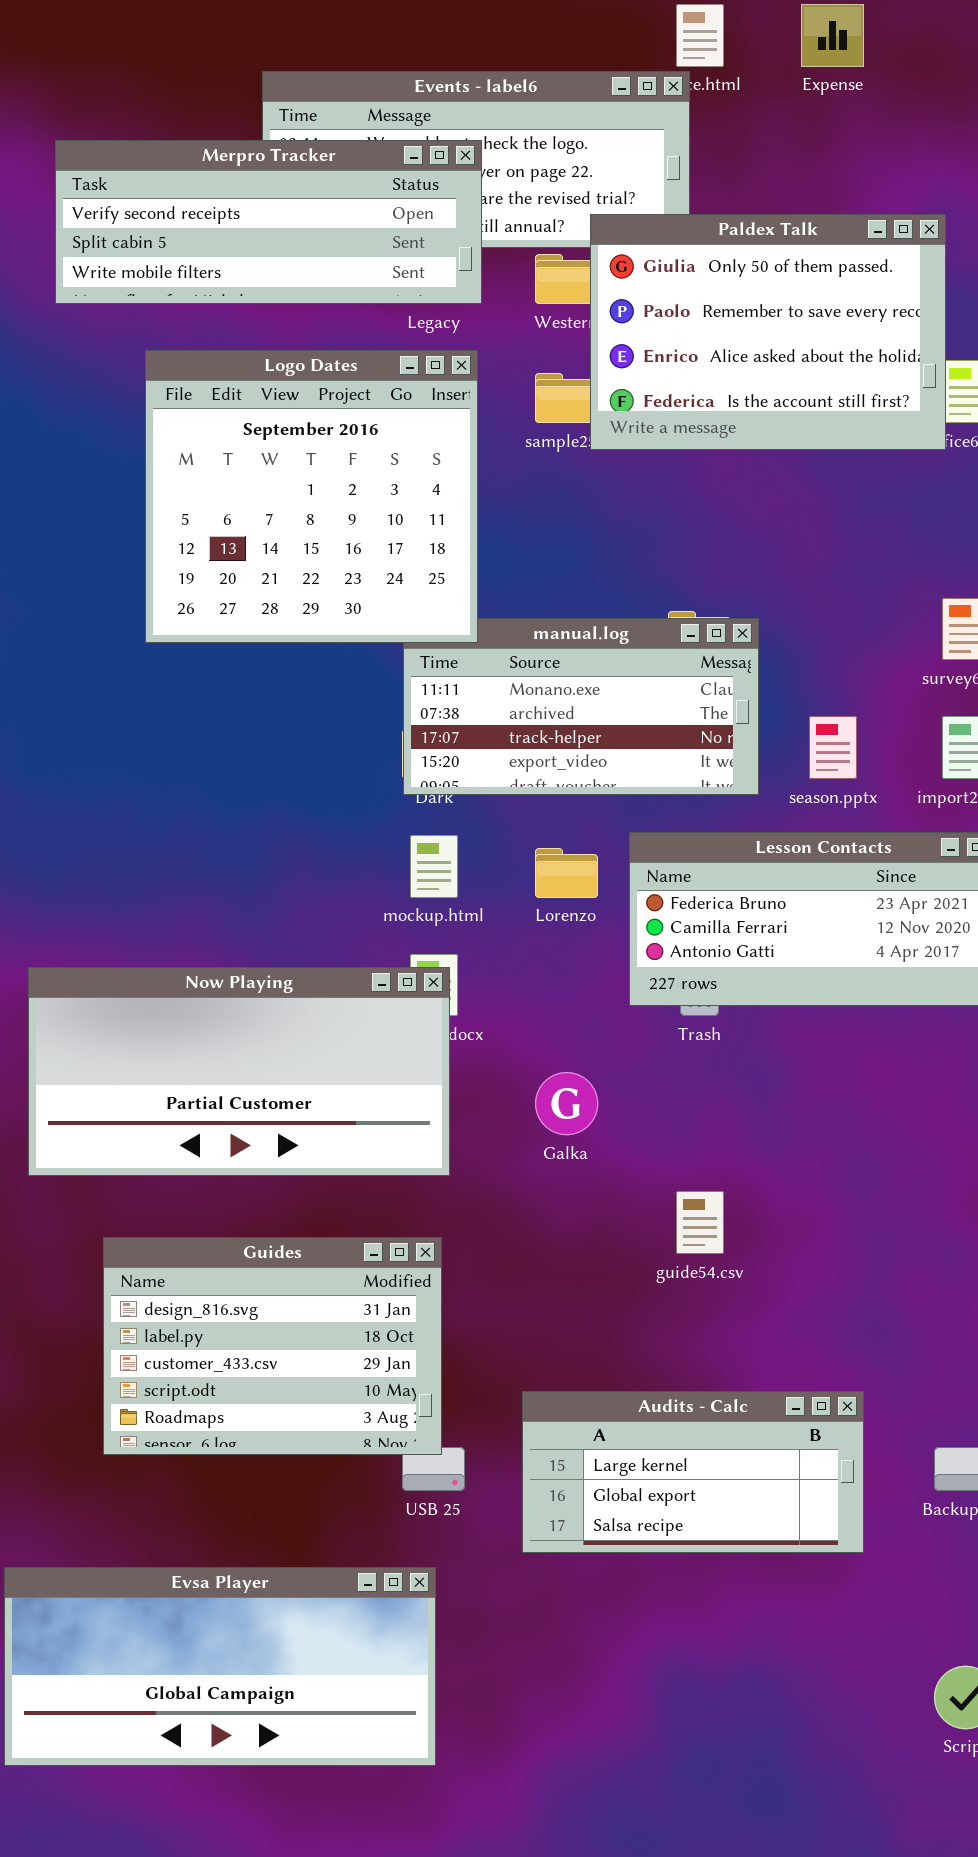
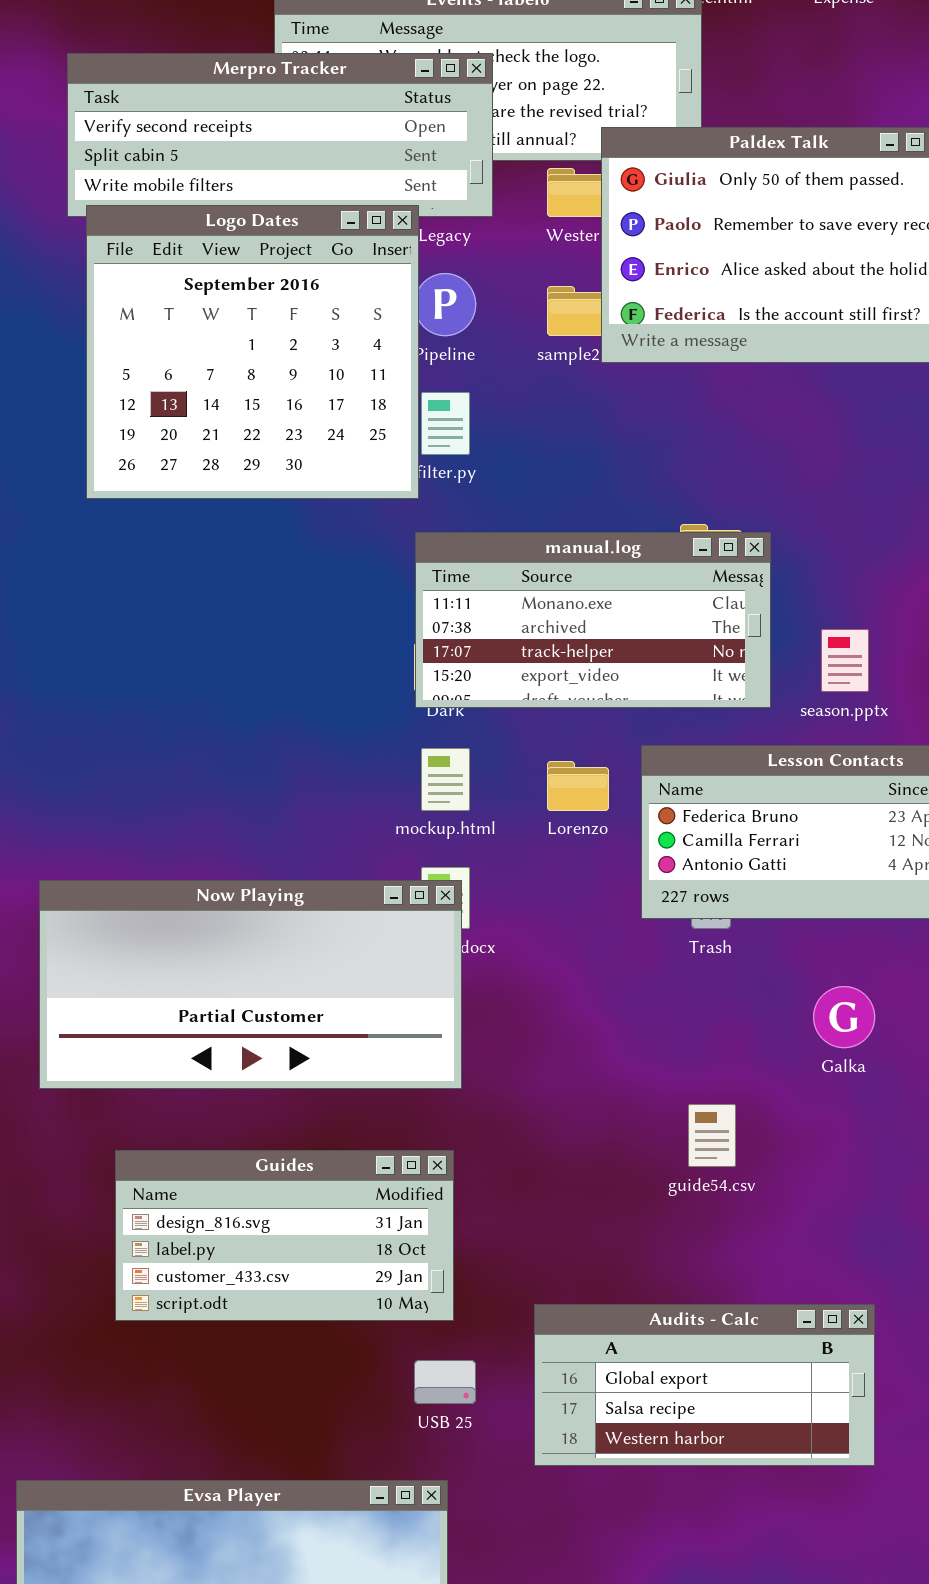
Logo Dates: [145,350,478,643] -> [86,205,419,499], moved
Galka: [535,1072,598,1135] -> [813,986,875,1048], moved
Guides: [103,1237,442,1455] -> [115,1150,454,1321], resized
Audits - Calc: [522,1391,864,1553] -> [534,1304,875,1466], scrolled down 1 row

